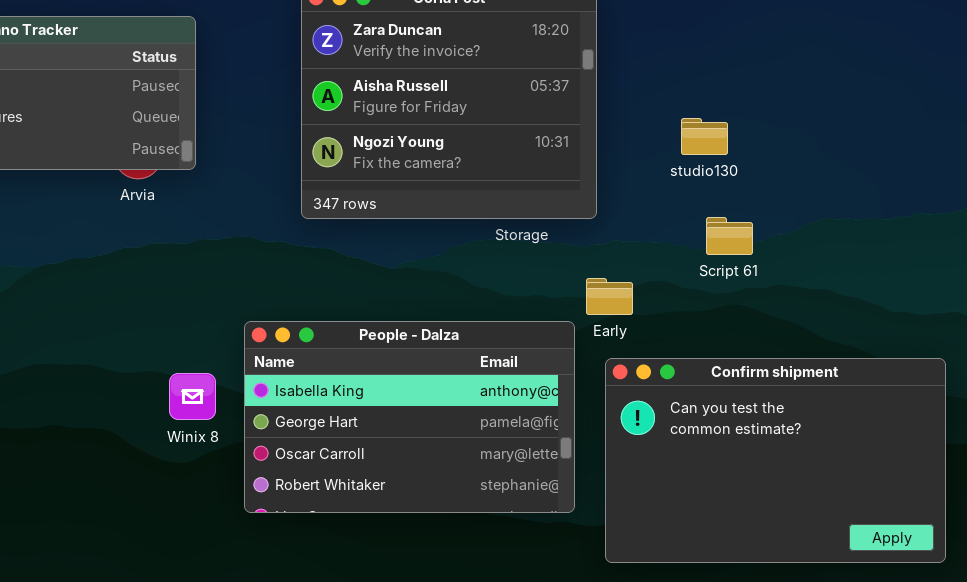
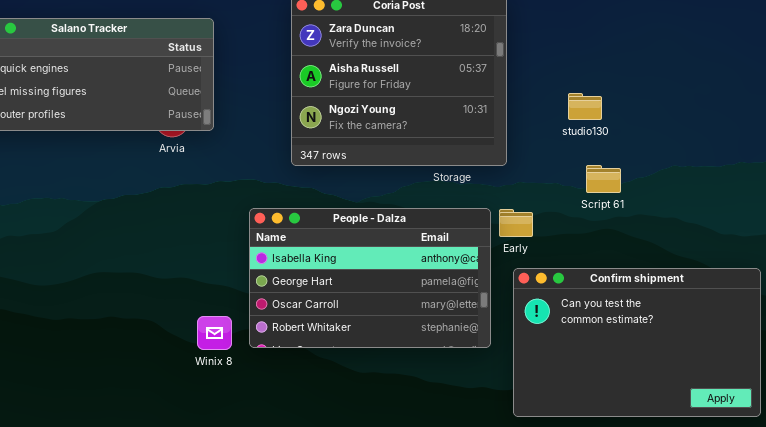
People - Dalza: [244,321,575,513] -> [249,208,491,348], moved
Winix 8: [169,373,216,420] -> [197,316,232,350], moved

